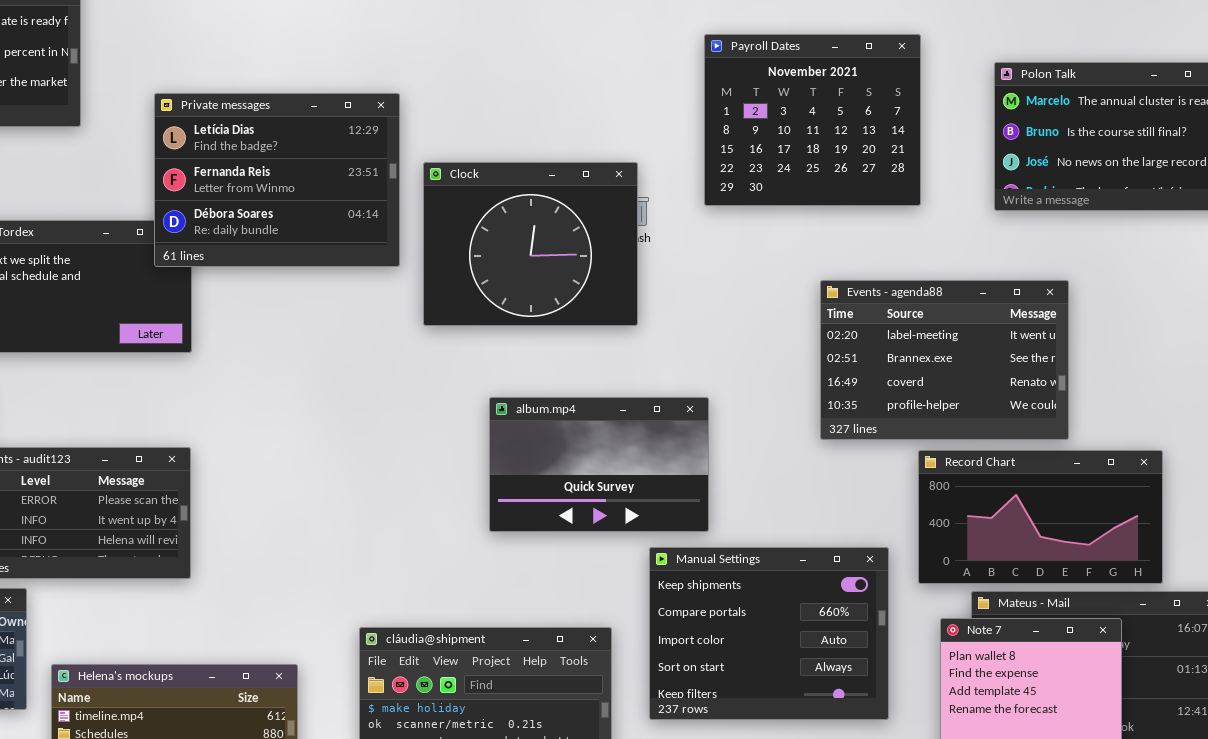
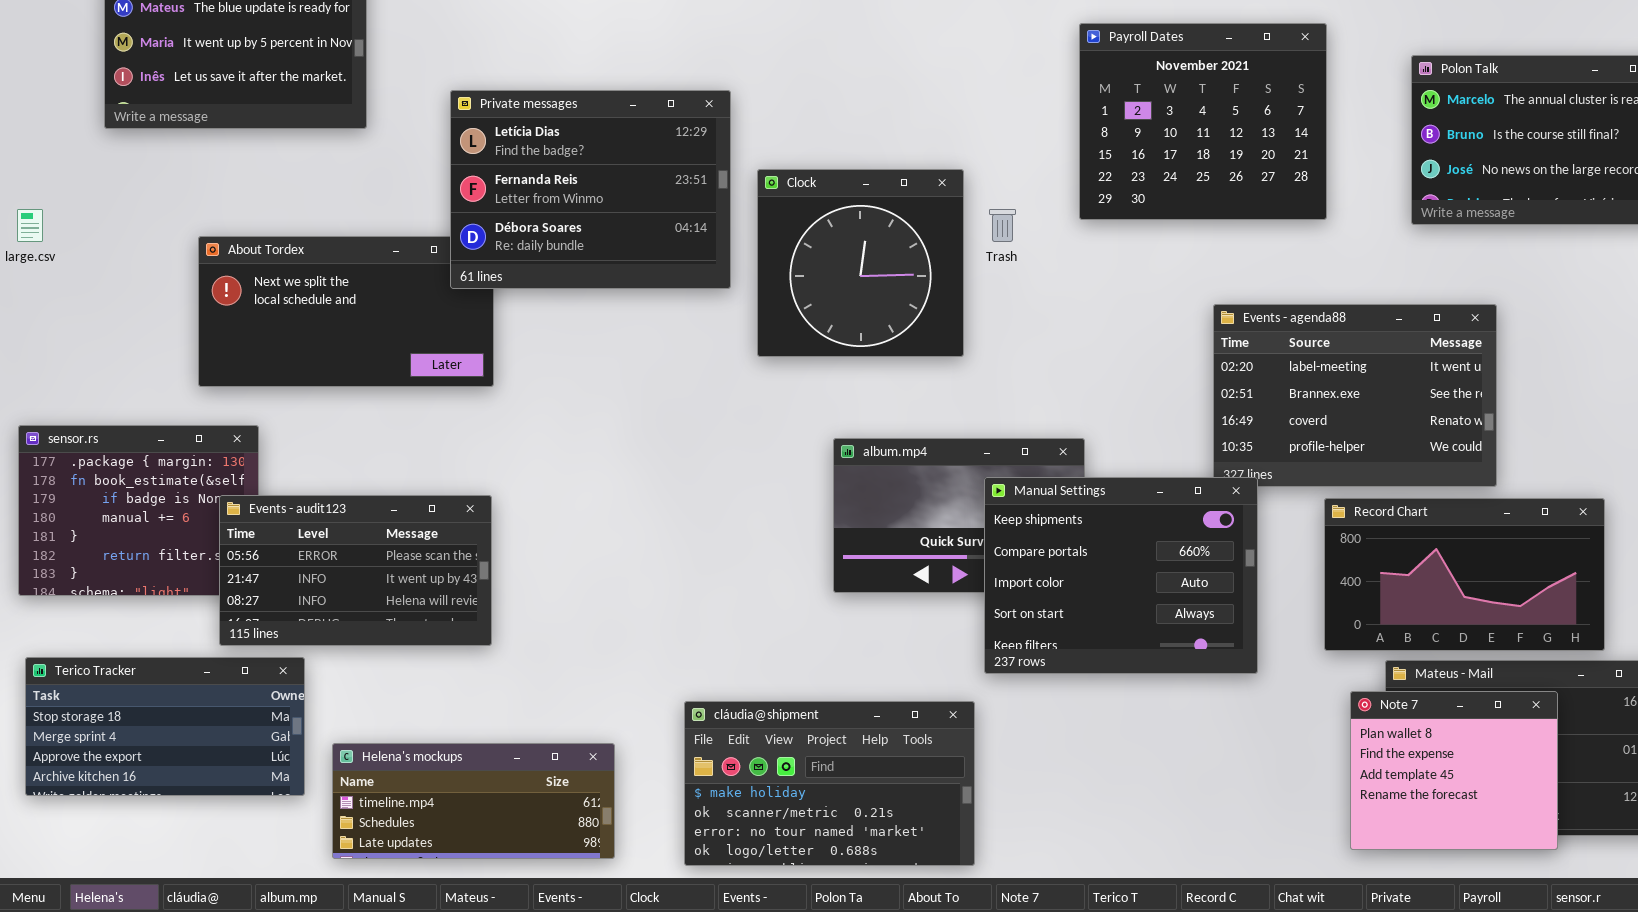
Clock: [423,162,638,326] -> [757,169,964,357], resized
Manual Settings: [649,547,889,720] -> [984,477,1258,674], moved

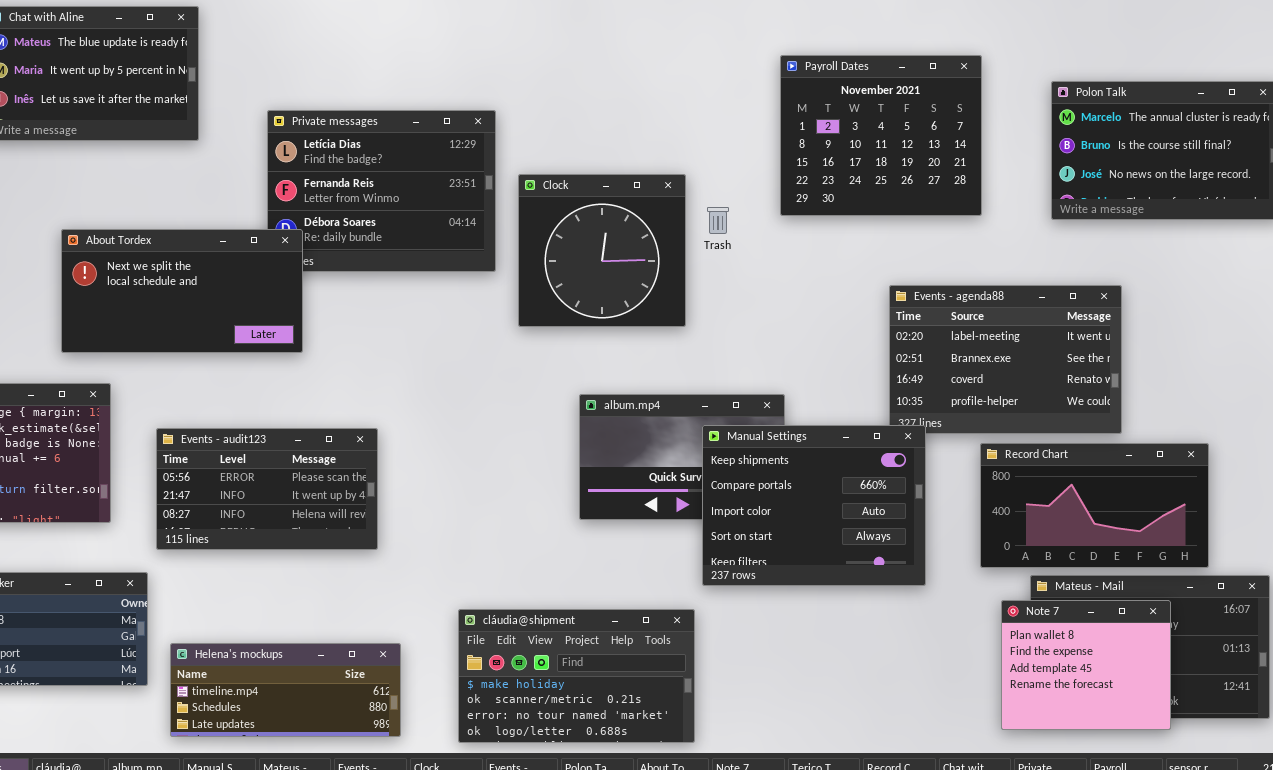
About Tordex: [198,236,494,387] -> [61,229,303,353], raised
Events - audit123: [219,495,492,646] -> [156,428,378,550], moved

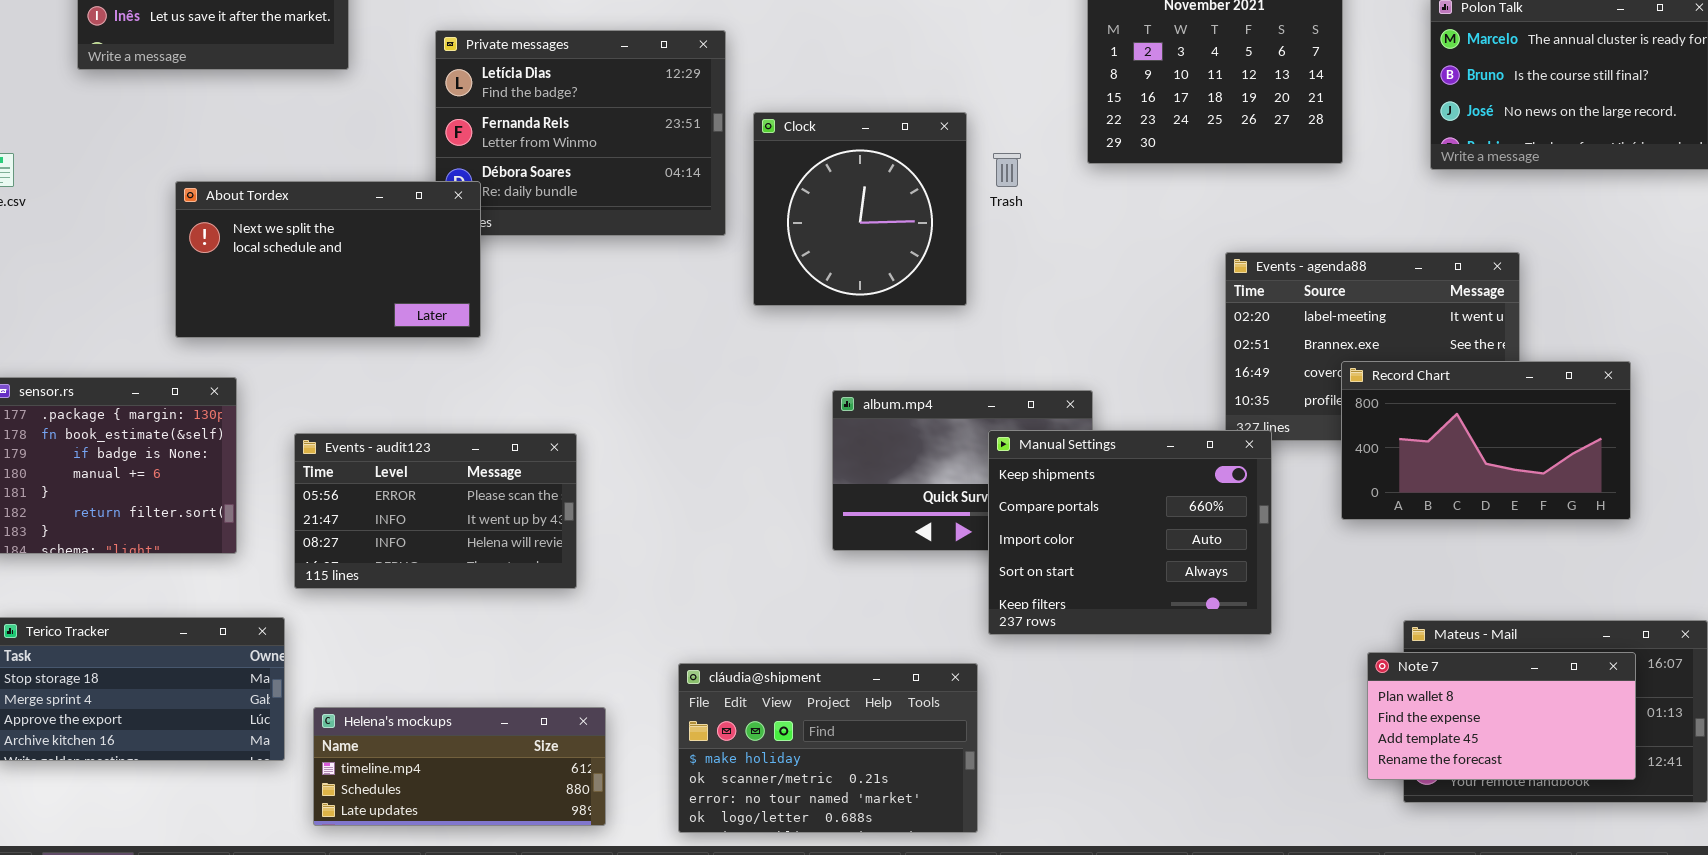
Record Chart: [980,443,1209,568] -> [1341,361,1631,520], moved
Note 7: [1001,600,1171,730] -> [1367,652,1636,780], resized

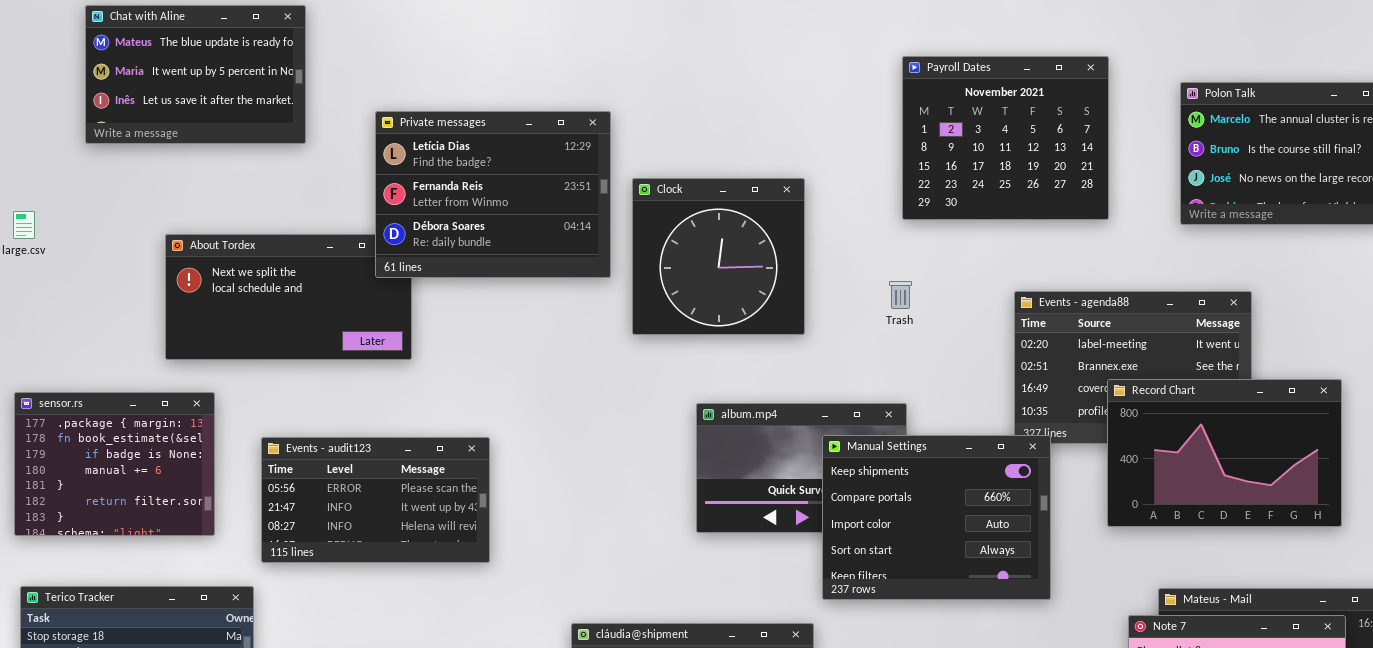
Private messages: [435,30,726,236] -> [375,111,611,278], raised
Trash: [993,153,1021,187] -> [889,281,912,309], moved
Record Chart: [1341,361,1631,520] -> [1107,379,1342,527], resized

